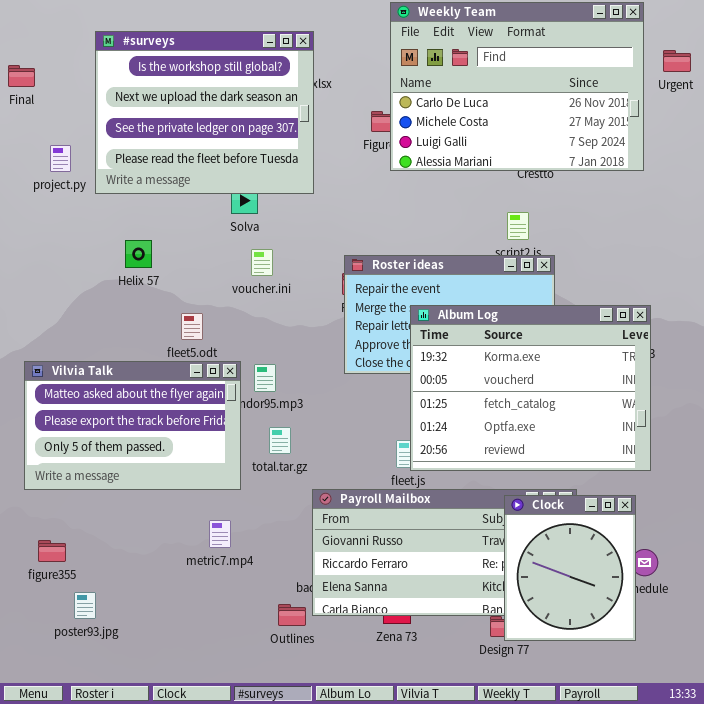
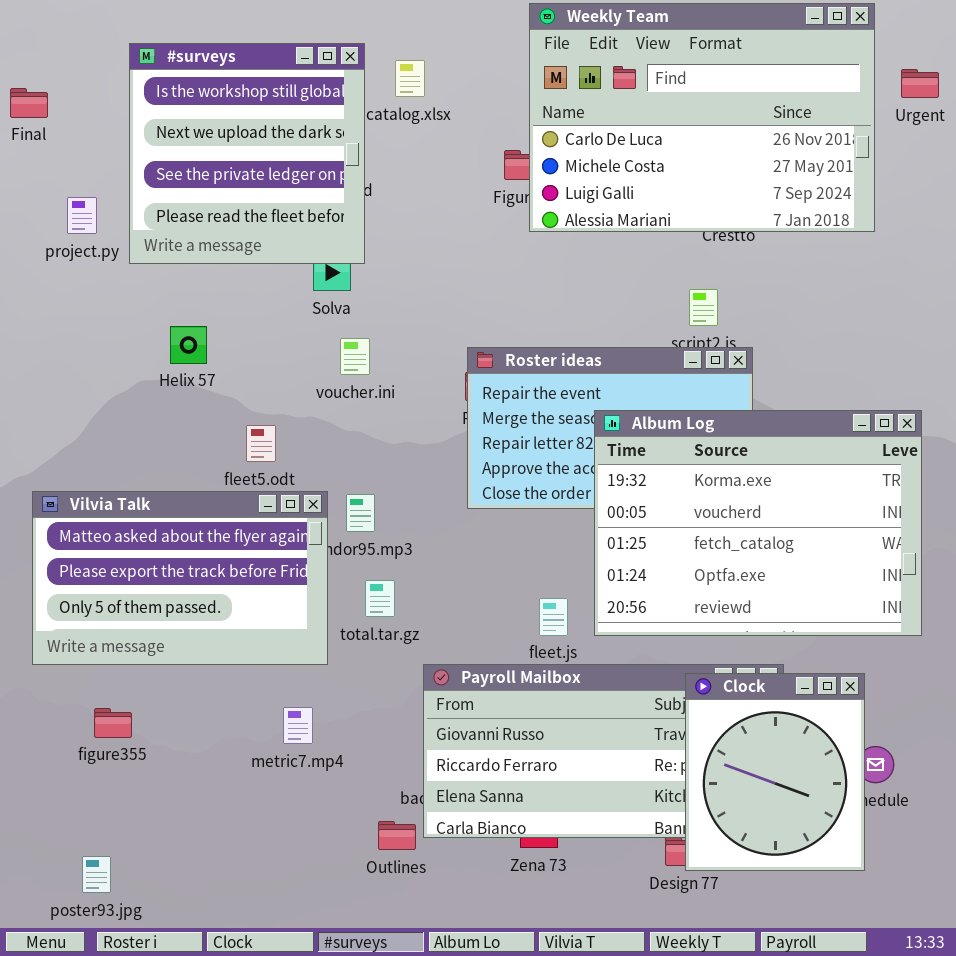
#surveys: [95,31,314,194] -> [129,43,365,264], resized
Album Log: [410,305,651,471] -> [594,410,922,636], moved
figure355: [38,540,66,562] -> [94,708,132,738], moved
poster93.jpg: [74,592,96,619] -> [82,856,111,893], moved

